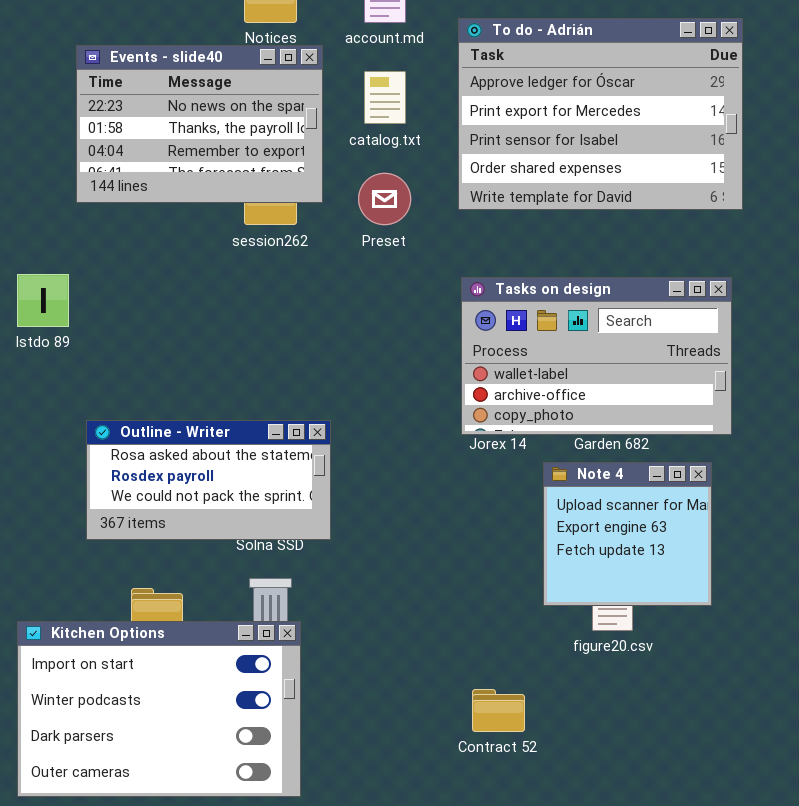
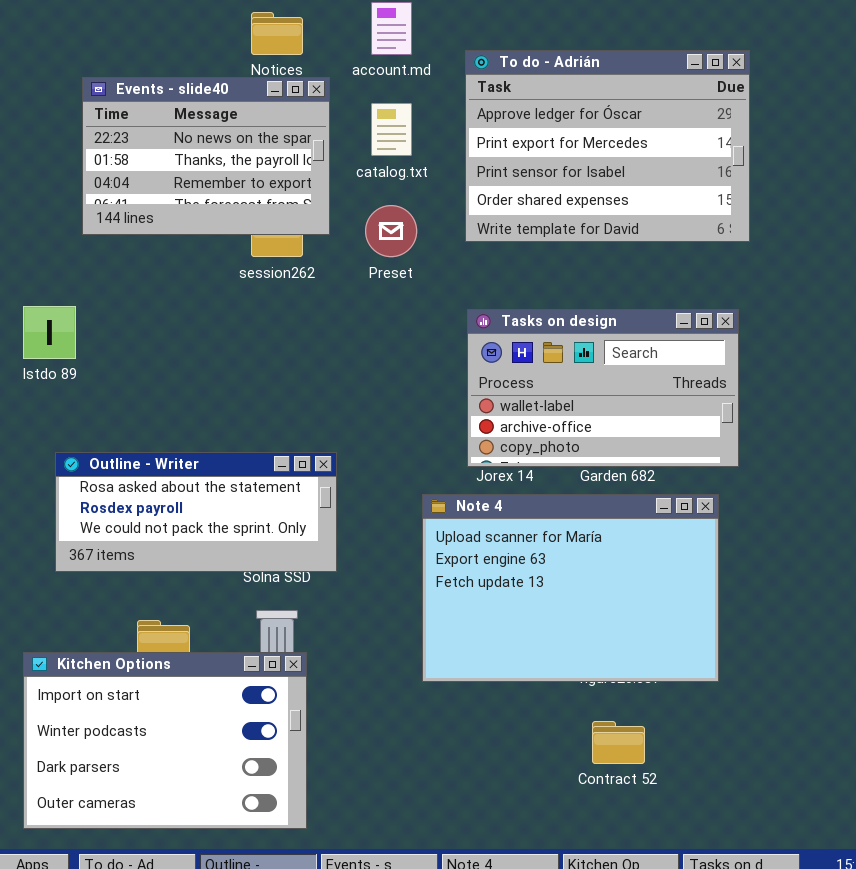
Outline - Writer: [86,420,331,540] -> [55,452,337,572], resized
Note 4: [543,462,712,606] -> [422,494,719,682], resized
Contract 52: [472,689,525,732] -> [592,721,645,764], moved

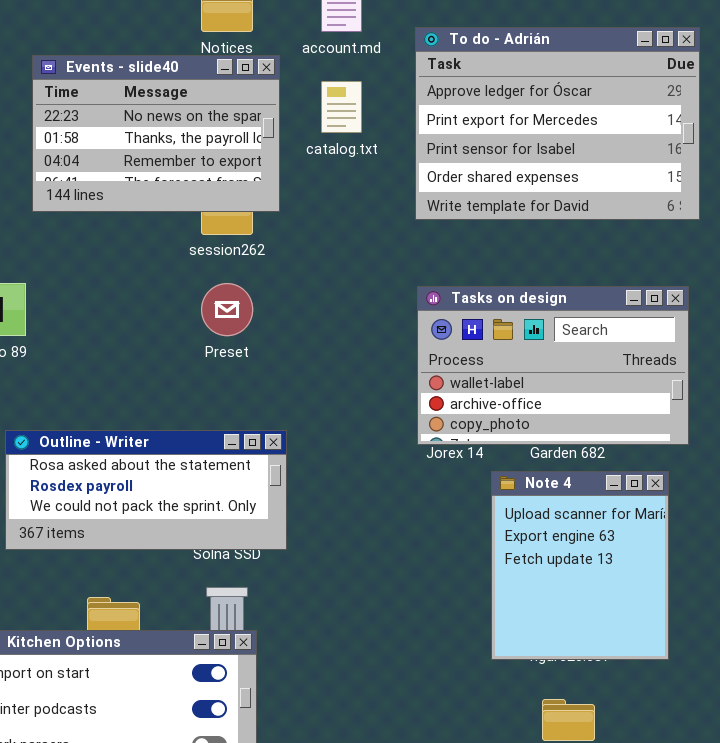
Preset: [365,205,417,257] -> [201,283,253,336], moved
Note 4: [422,494,719,682] -> [491,471,669,660], resized

